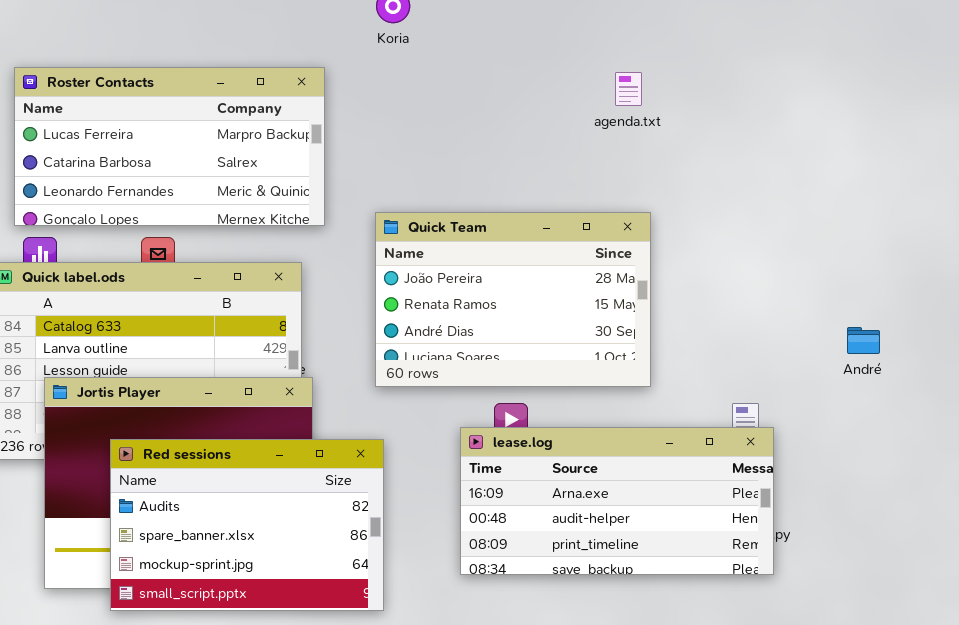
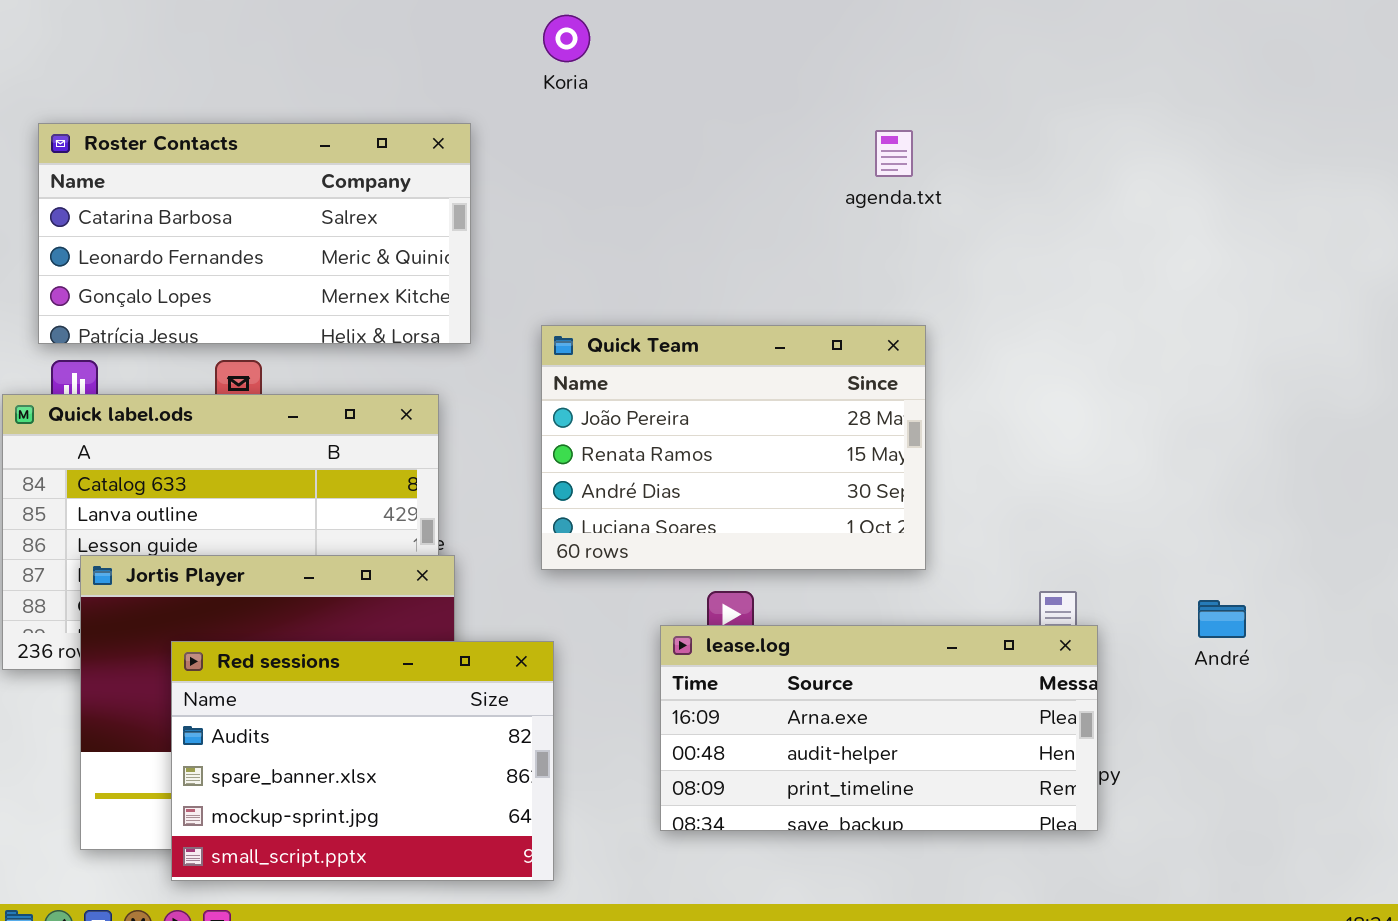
Roster Contacts: [14,67,325,226] -> [38,123,471,344], scrolled down 1 row
André: [847,327,880,354] -> [1198,600,1246,638], moved

